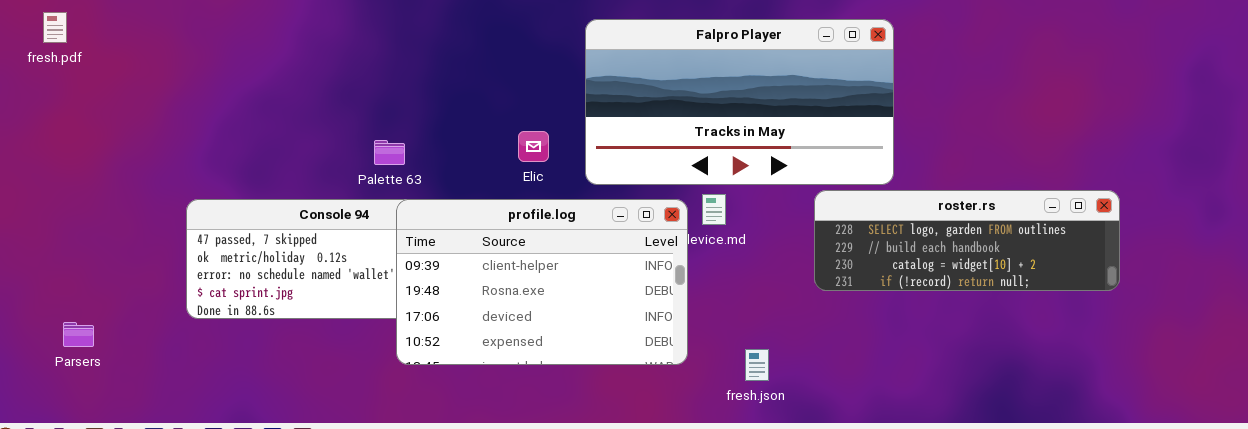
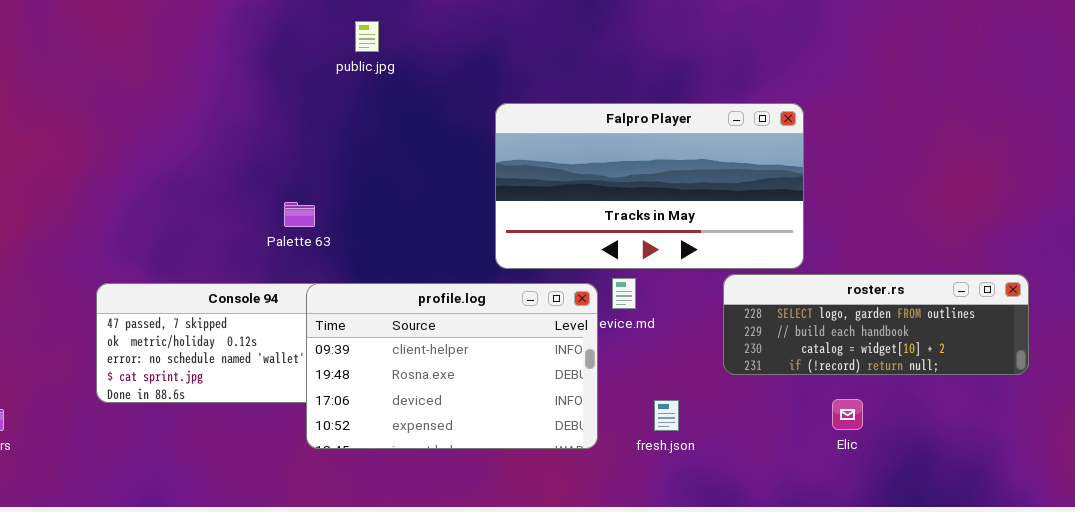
Elic: [518,131,549,162] -> [832,399,863,430], moved
Palette 63: [374,140,405,165] -> [284,202,315,227], moved
fresh.json: [745,349,769,381] -> [654,400,679,431], moved

